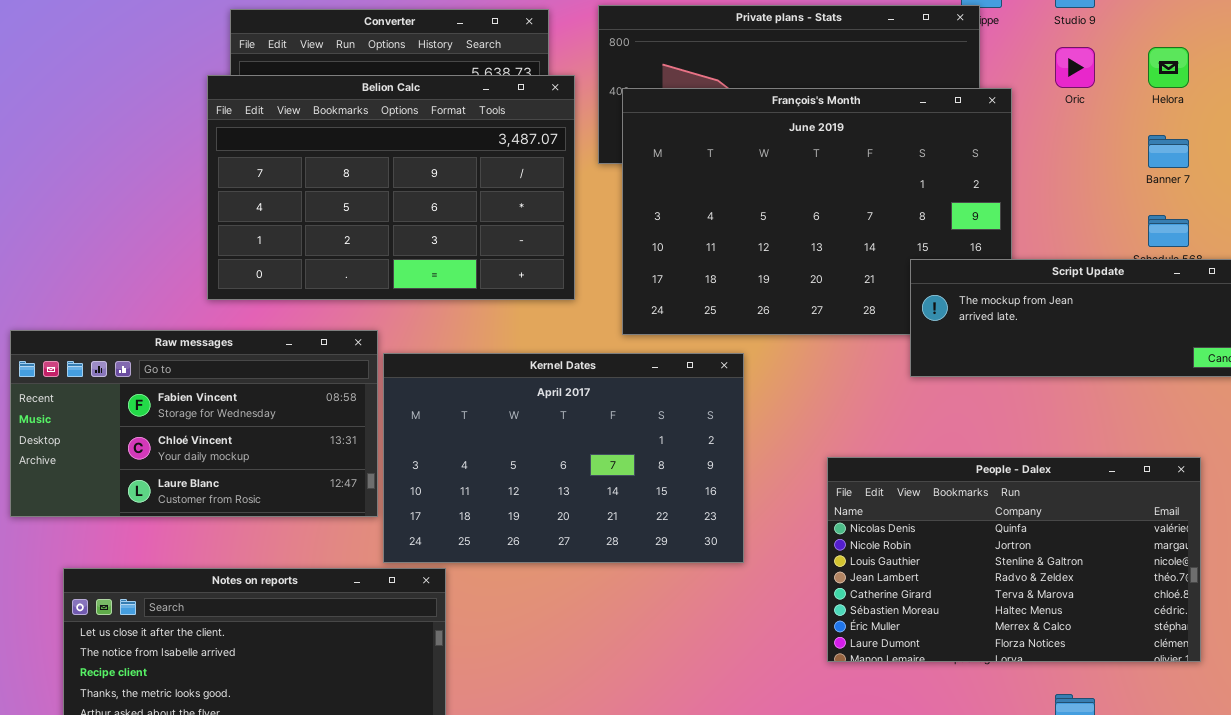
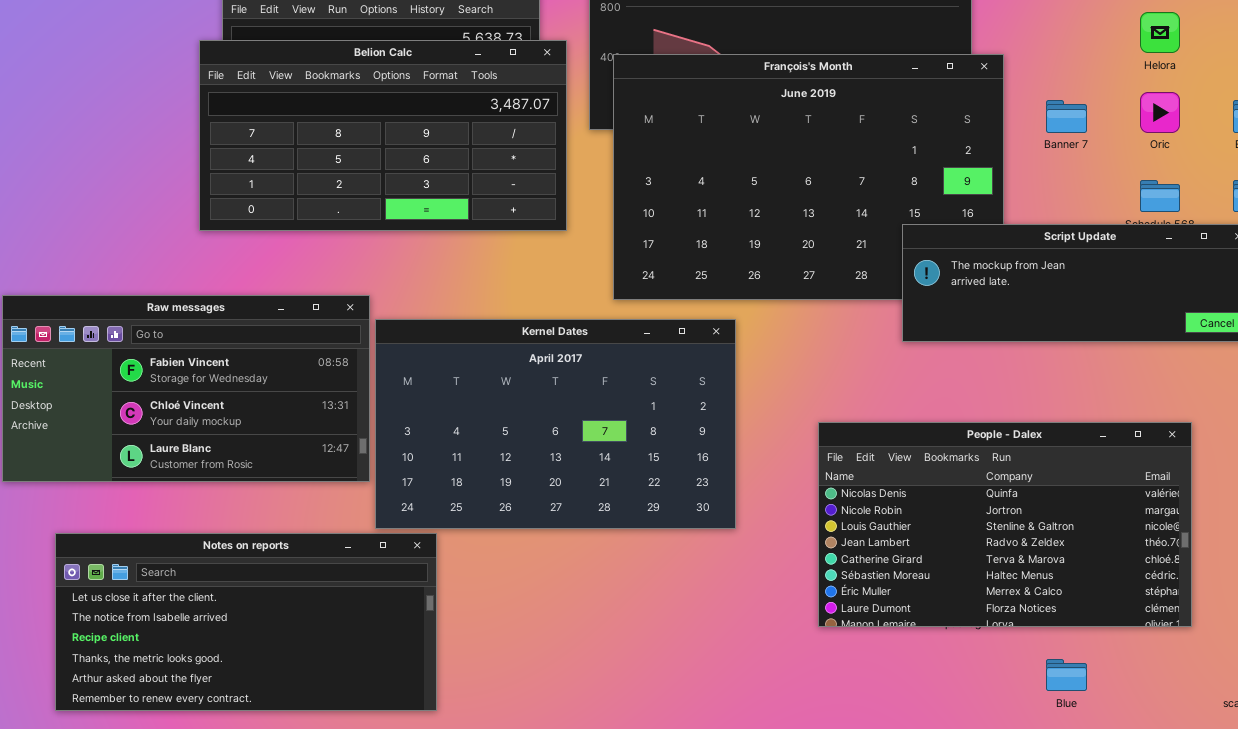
Oric: [1055,47,1095,88] -> [1140,92,1180,133], moved
Belion Calc: [207,75,575,300] -> [199,40,567,231], resized
Banner 7: [1148,135,1189,168] -> [1046,100,1087,133], moved

